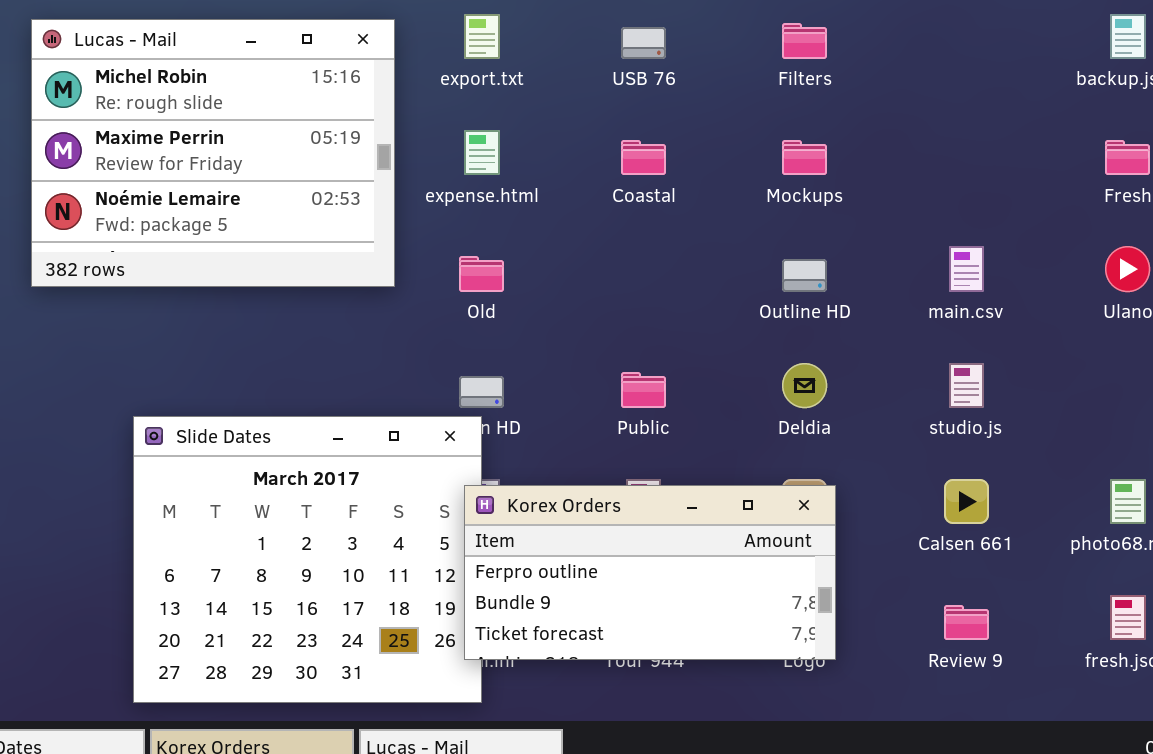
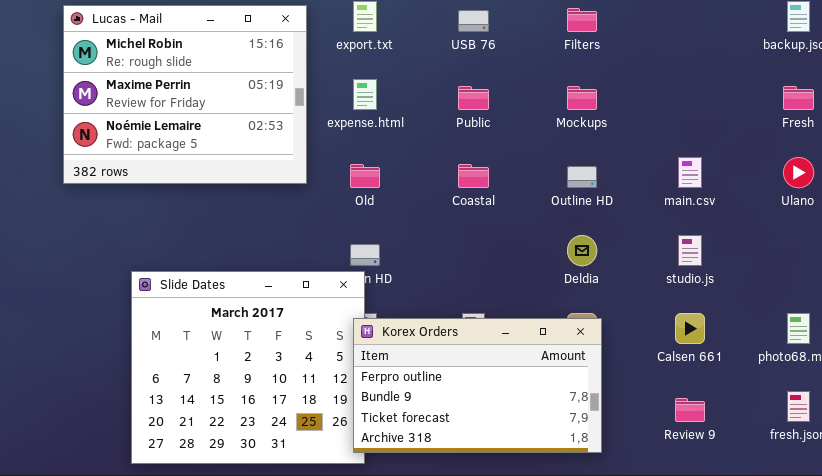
Coastal: [621,140,666,175] -> [458,164,489,188], moved
Public: [621,372,666,408] -> [458,86,489,110], moved
Korex Orders: [464,485,836,660] -> [353,318,602,453], resized

